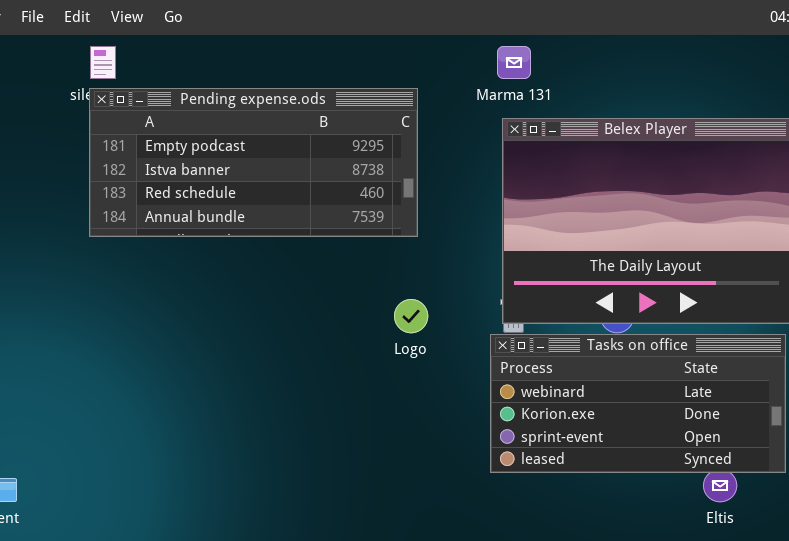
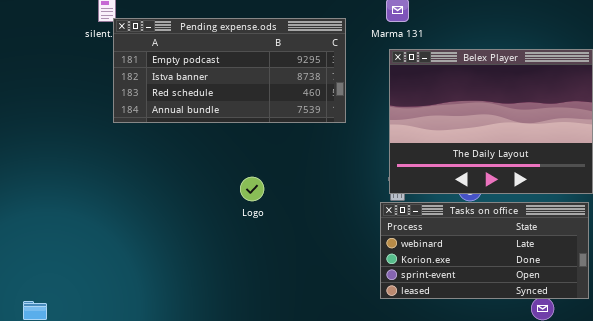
Pending expense.ods: [89,88,418,237] -> [113,18,346,123], moved
Logo: [394,299,428,333] -> [240,177,264,201], moved

